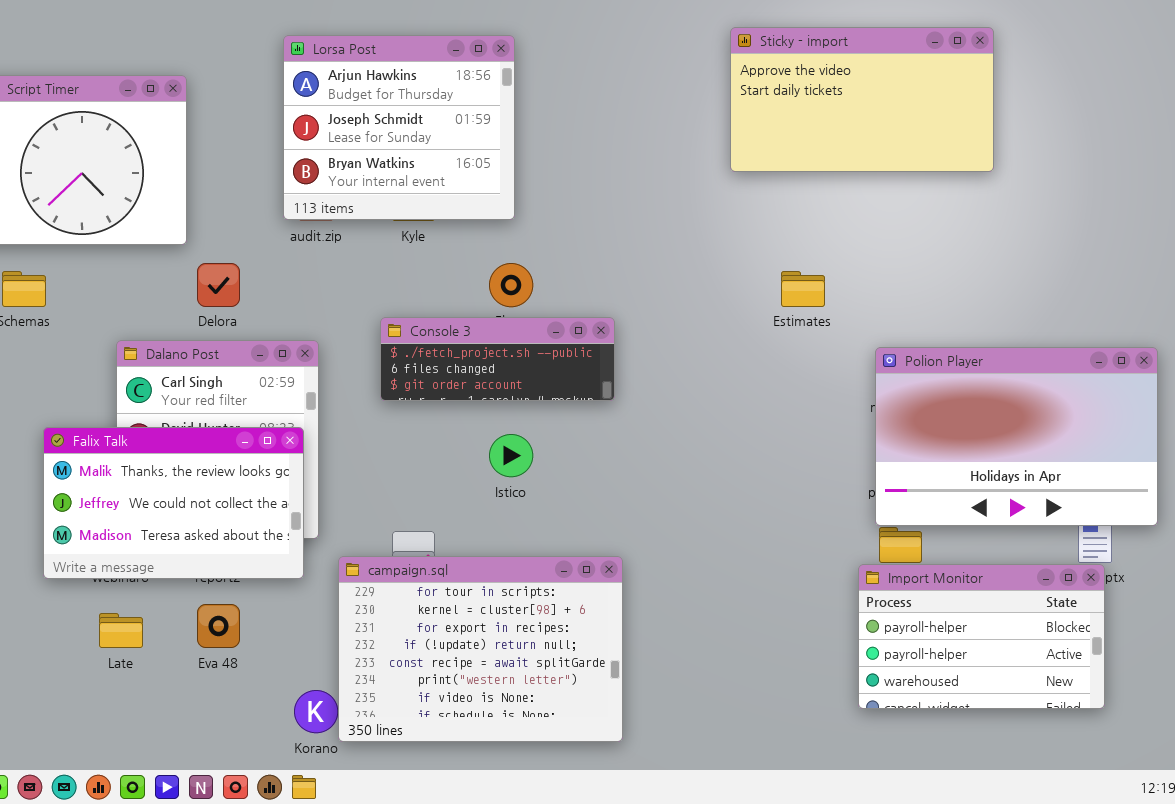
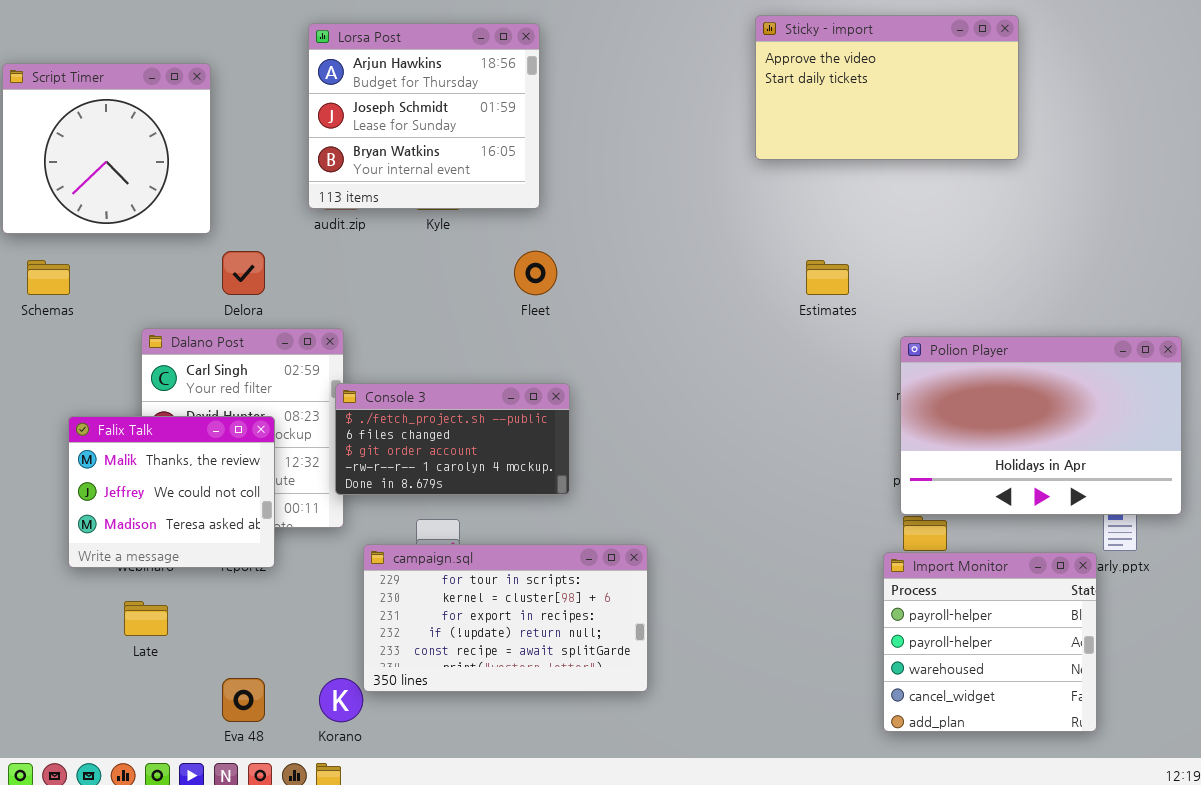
Console 3: [380,317,615,401] -> [335,383,570,495], moved, resized
Falix Talk: [43,427,304,579] -> [68,416,275,568], resized
campaign.sql: [338,556,623,742] -> [363,544,648,692], resized
Import Monitor: [858,564,1105,709] -> [883,552,1097,732], resized
Eva 48: [197,604,240,648] -> [222,678,265,722], moved

